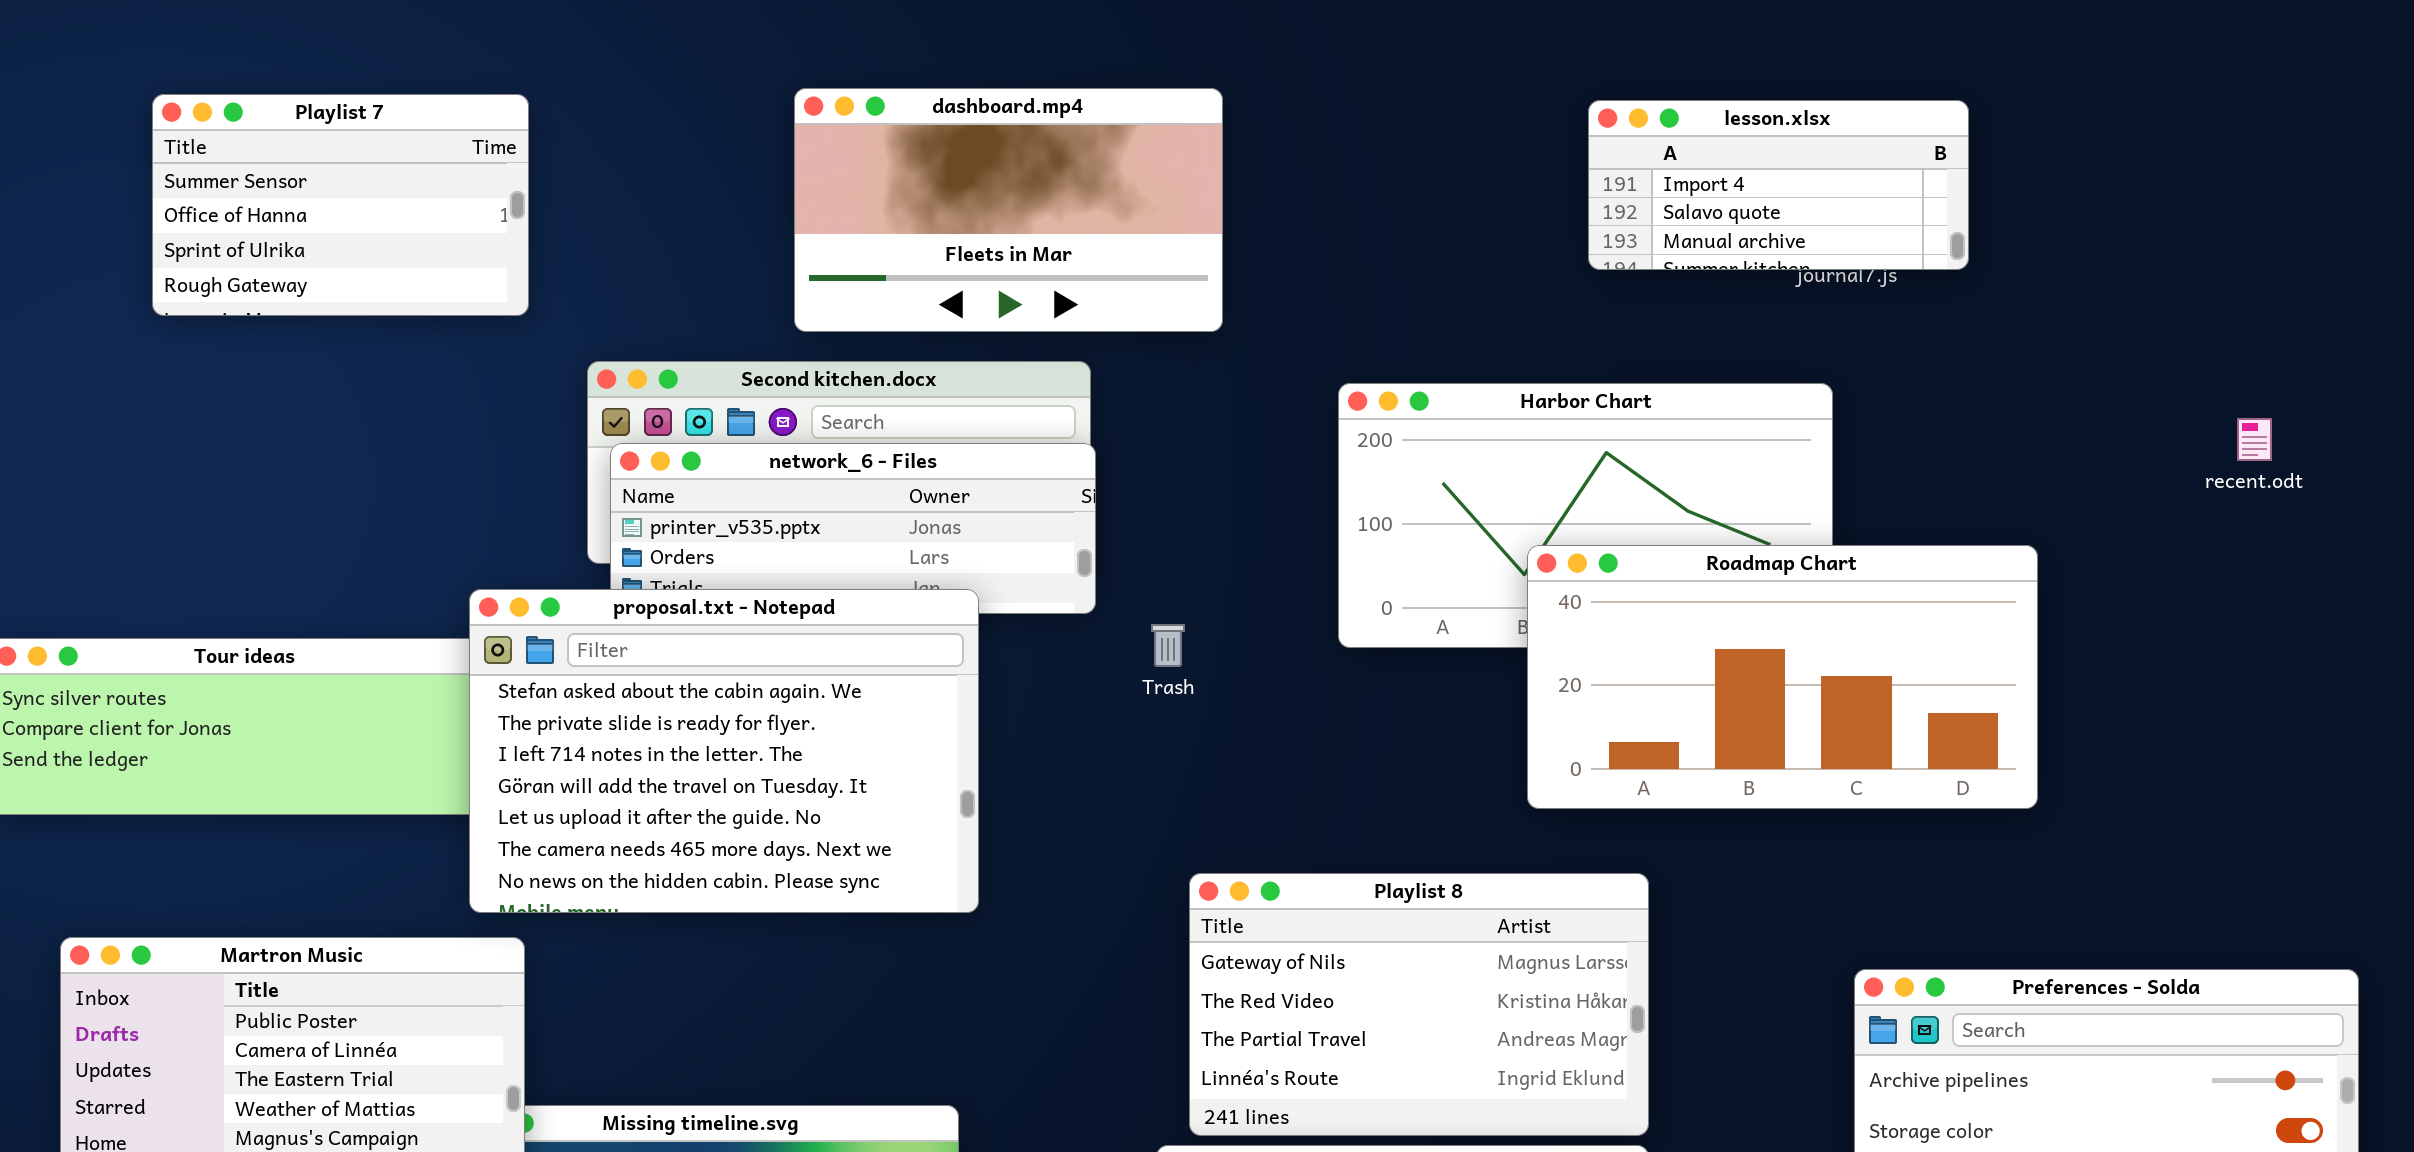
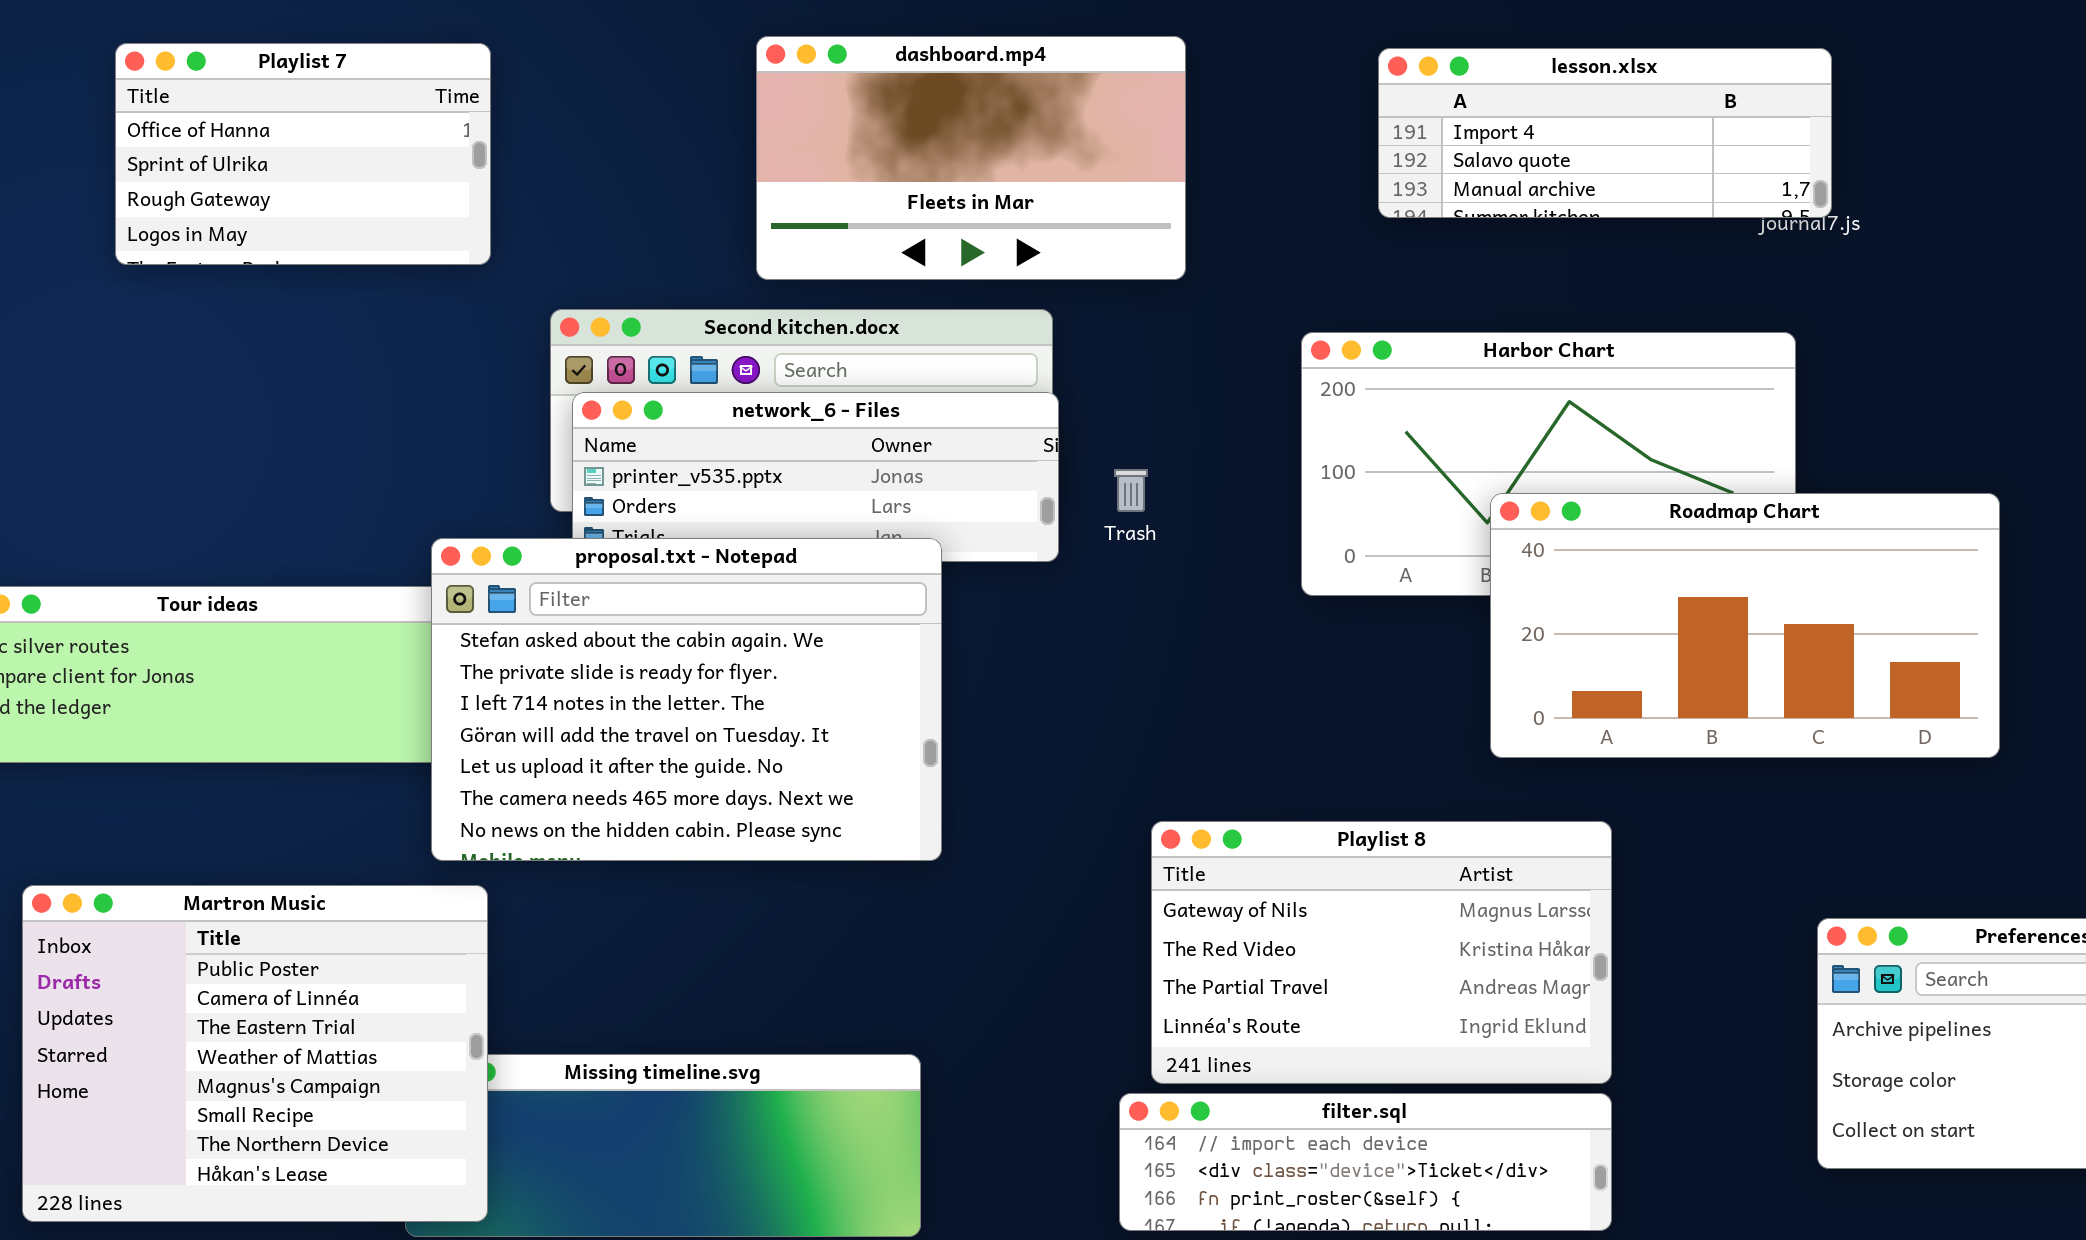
Playlist 7: [152,94,529,316] -> [115,43,491,265], scrolled down 1 row
lesson.xlsx: [1588,100,1969,270] -> [1378,48,1832,218], moved, resized
Trash: [1151,624,1185,667] -> [1114,469,1148,512], moved

